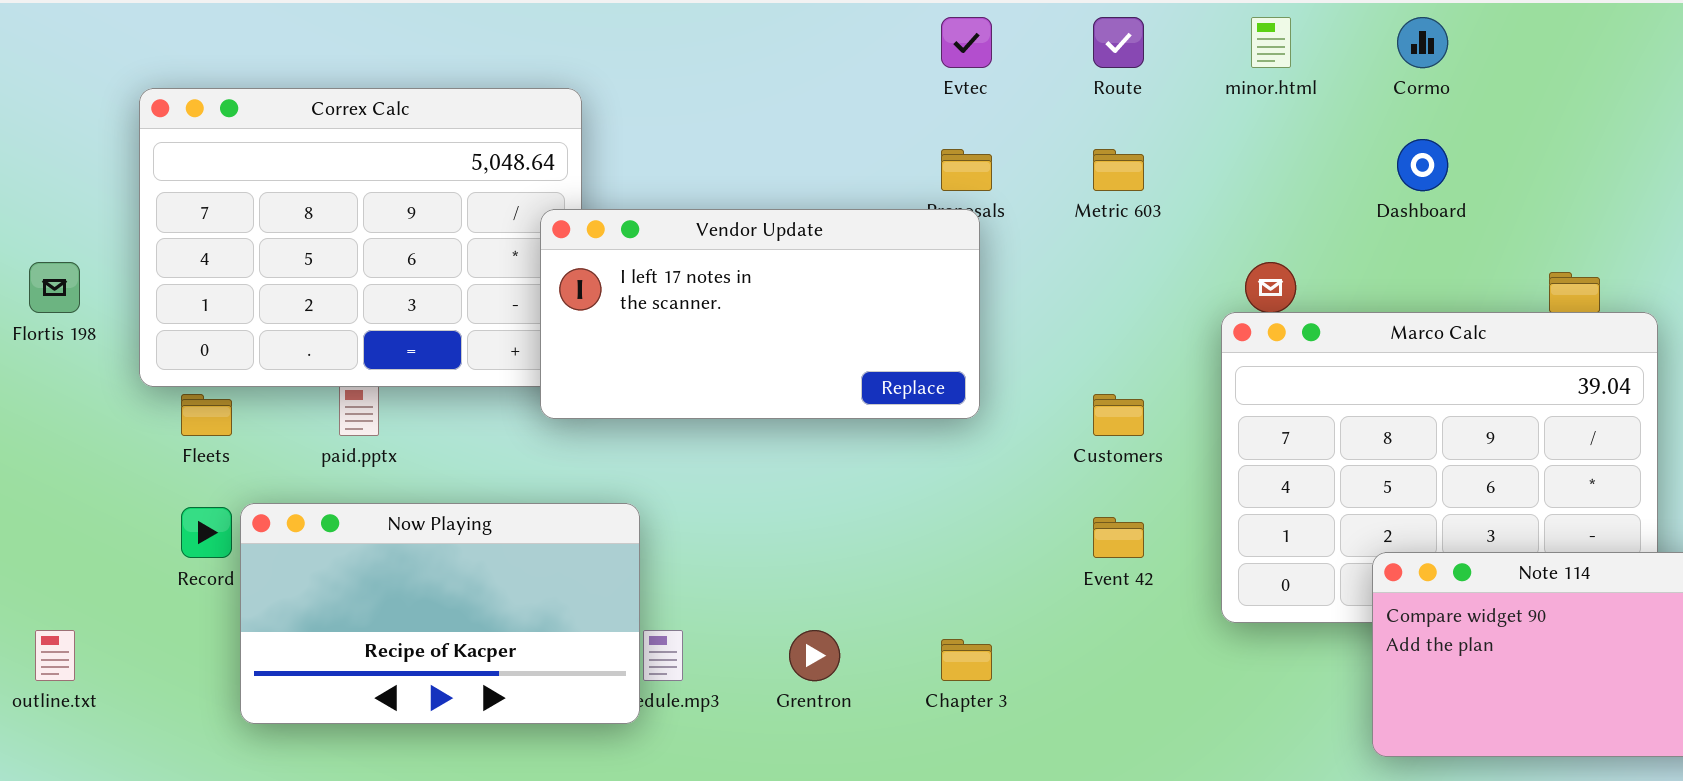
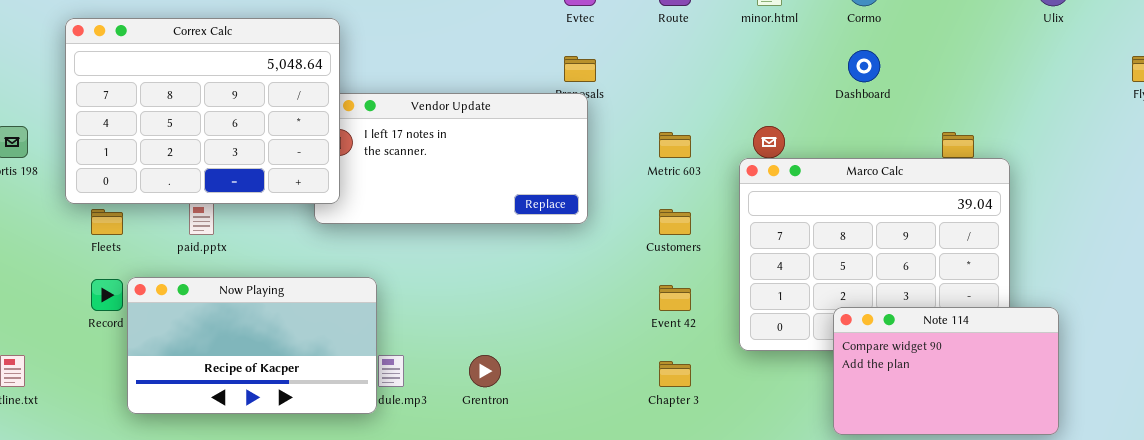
Correx Calc: [139,88,582,387] -> [65,18,340,204], raised
Metric 603: [1093,149,1144,191] -> [659,132,691,158], moved
Chapter 3: [941,639,992,681] -> [659,361,691,387], moved

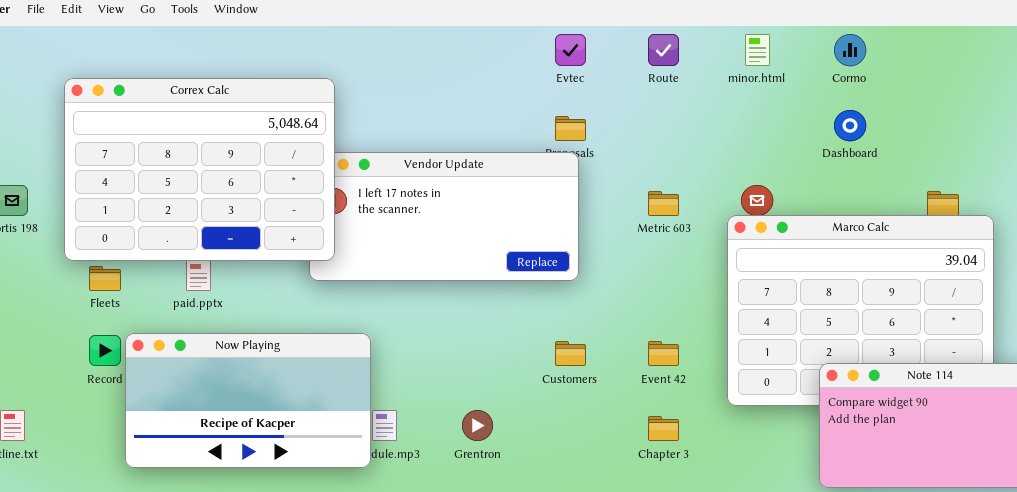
Customers: [659,209,691,235] -> [555,341,586,366], moved

